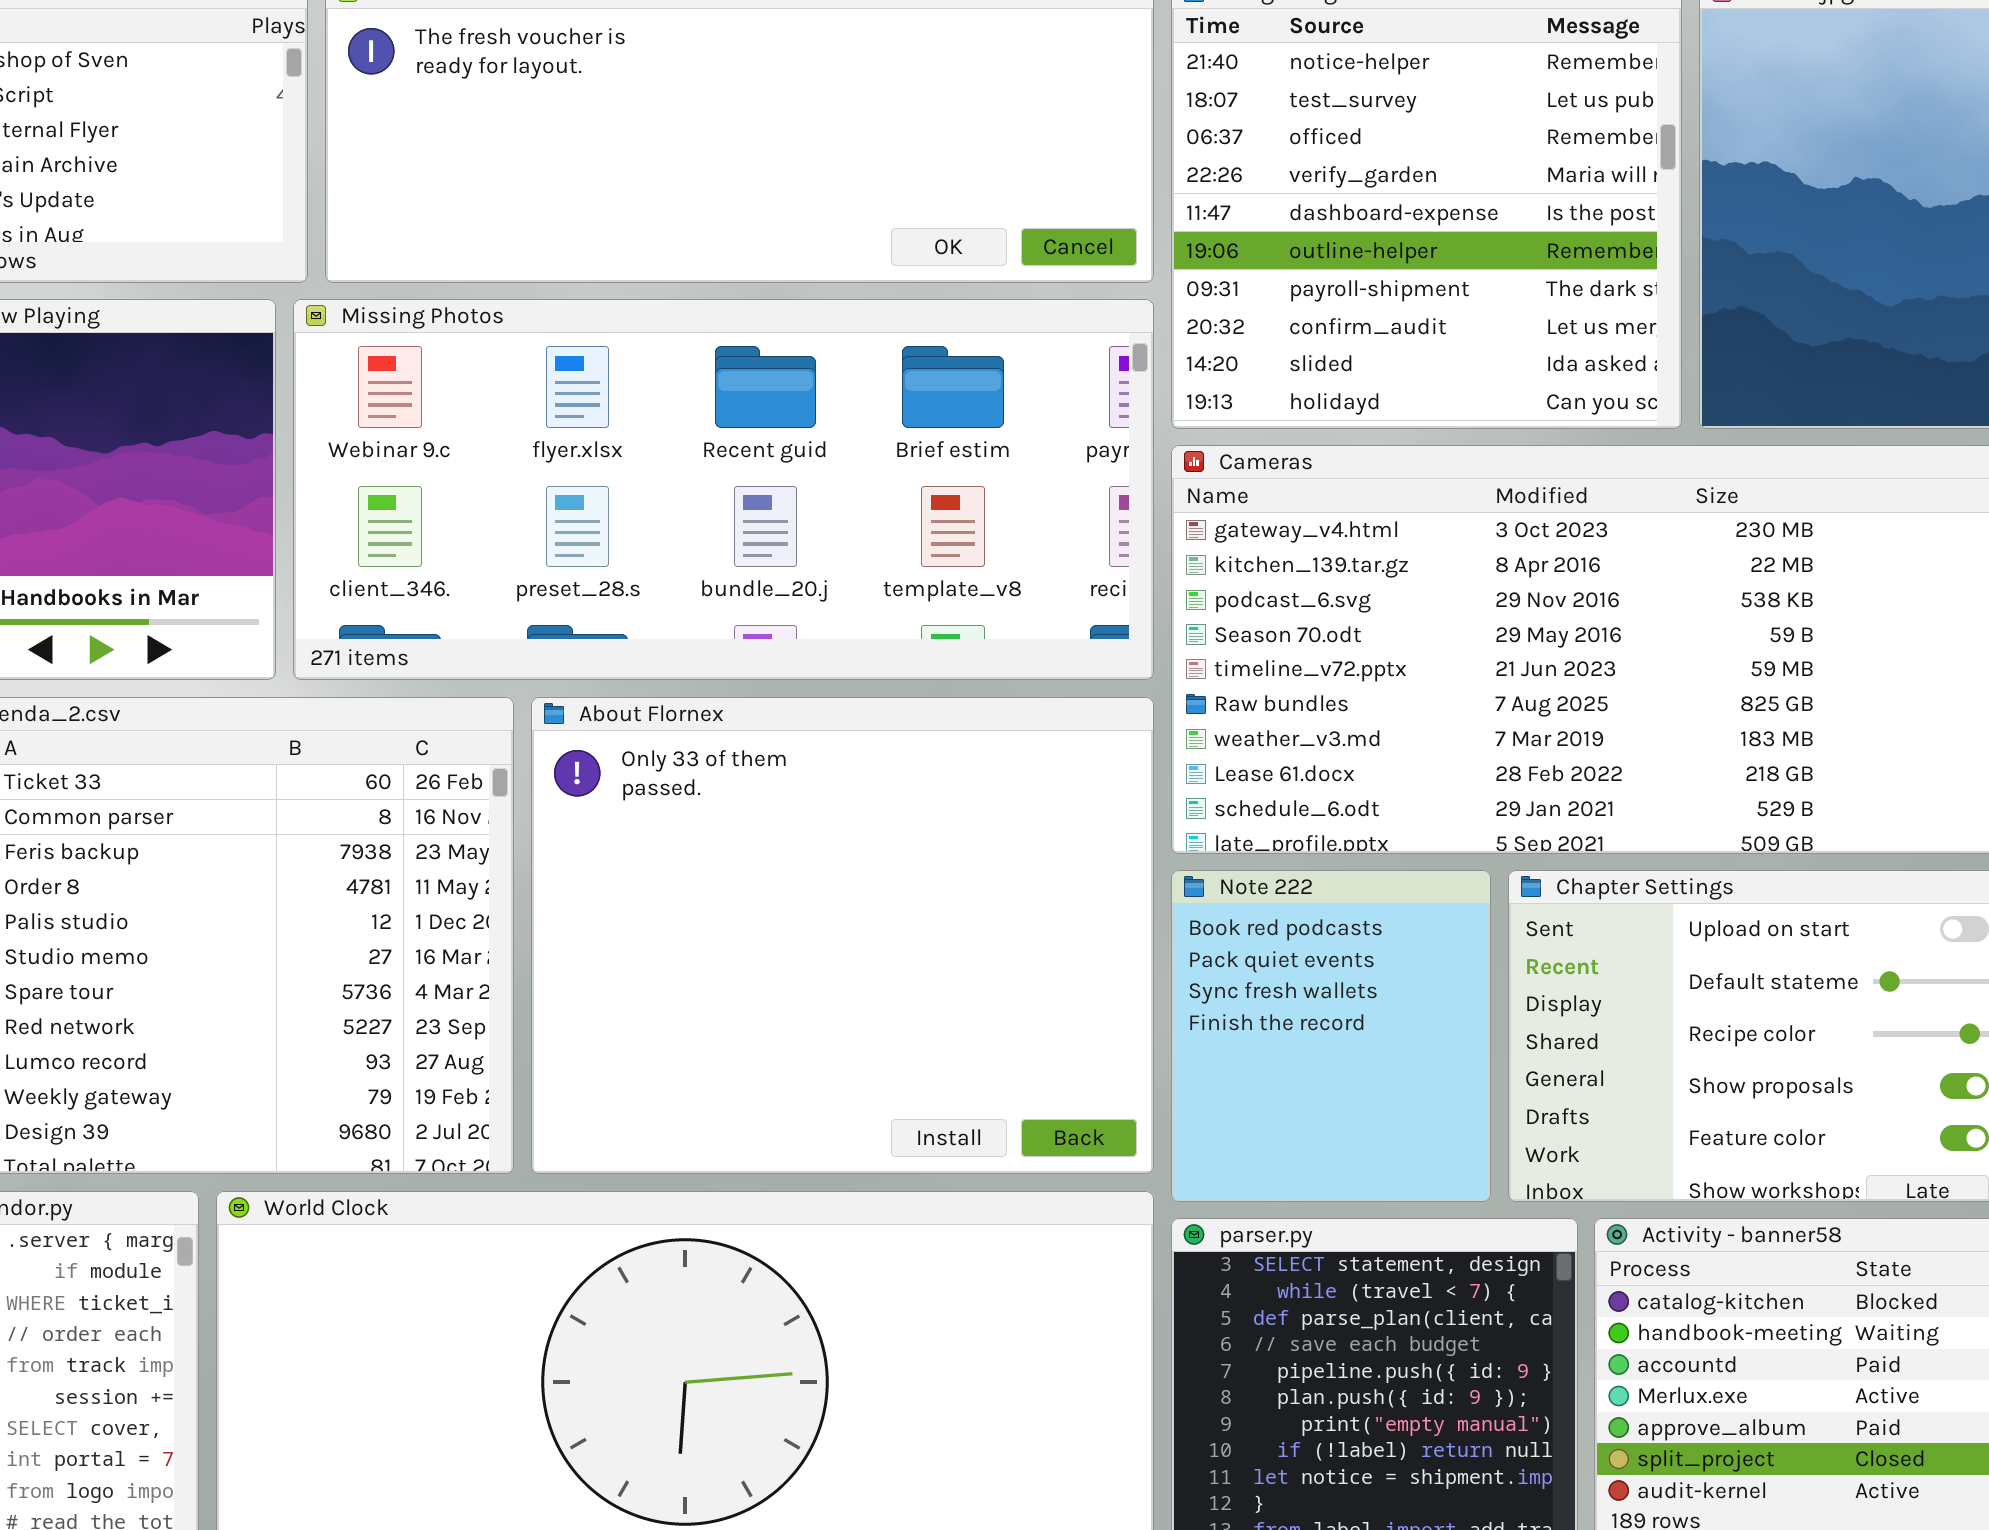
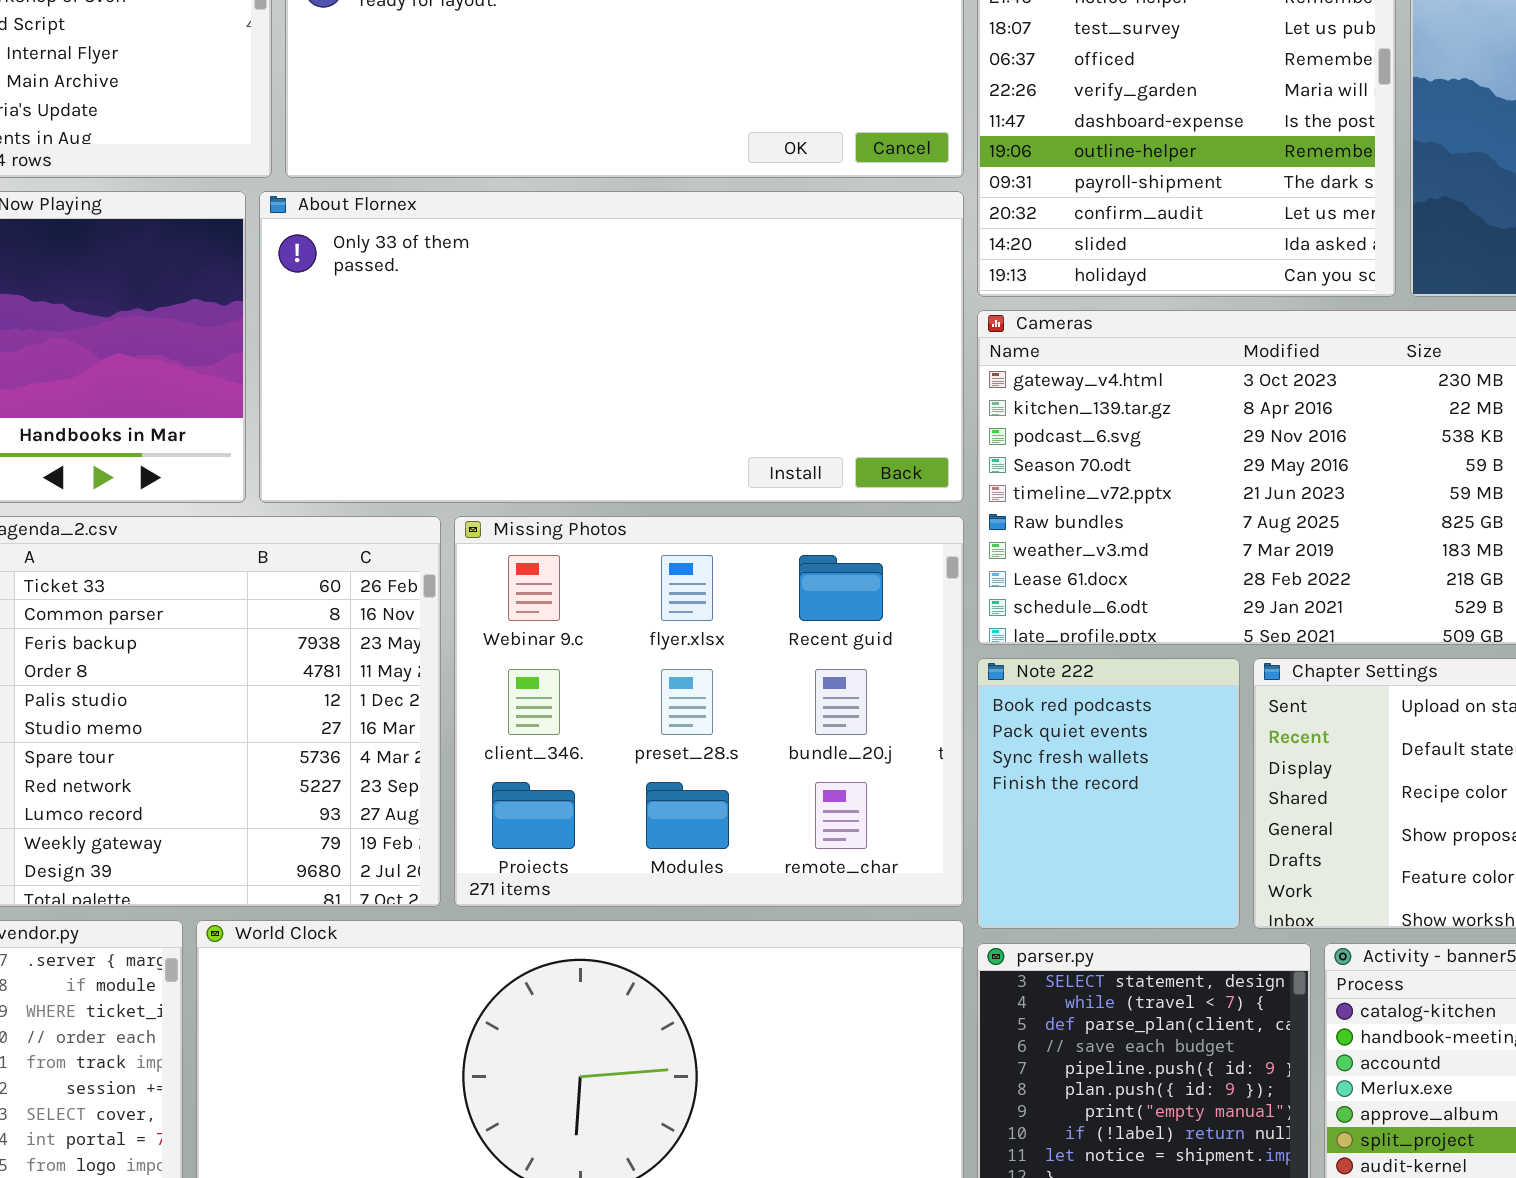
Missing Photos: [293,299,1154,680] -> [454,516,964,907], moved, resized
About Flornex: [531,697,1154,1174] -> [259,191,964,503], moved, resized

